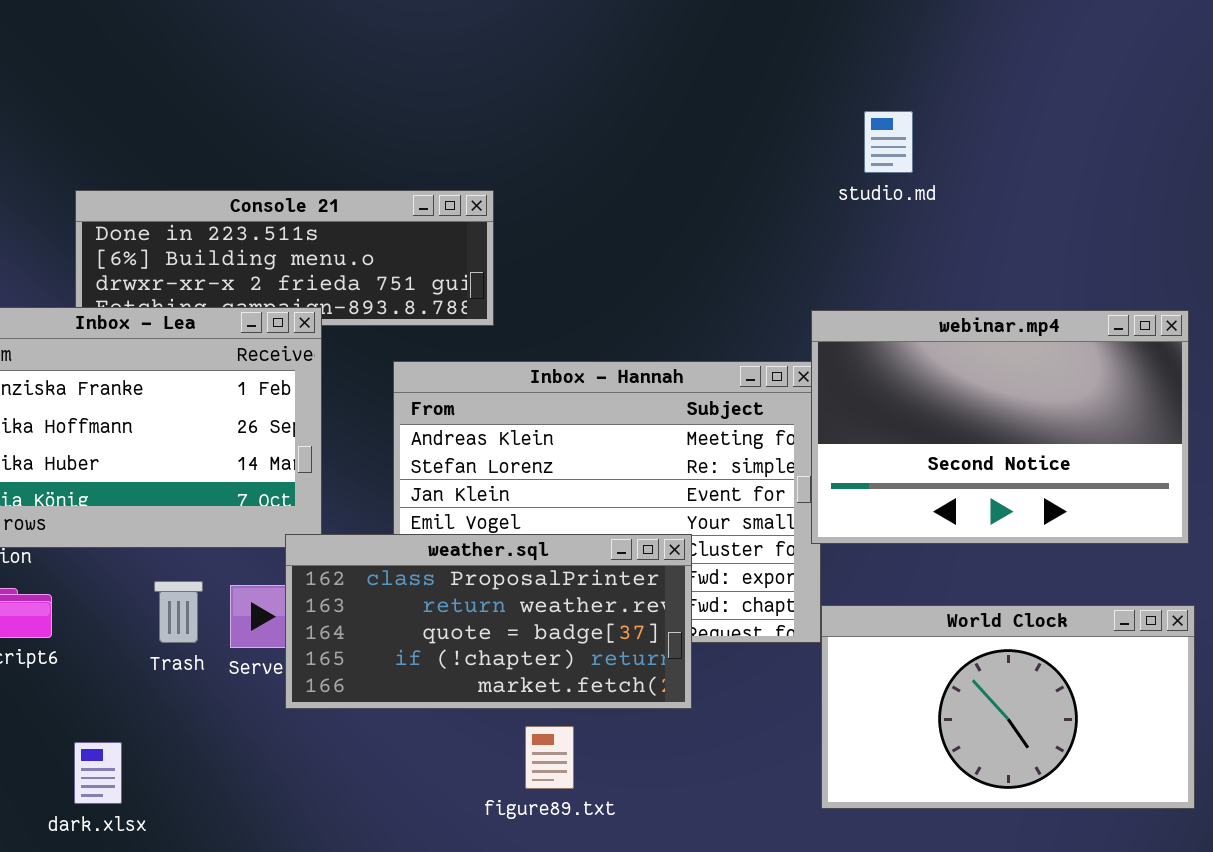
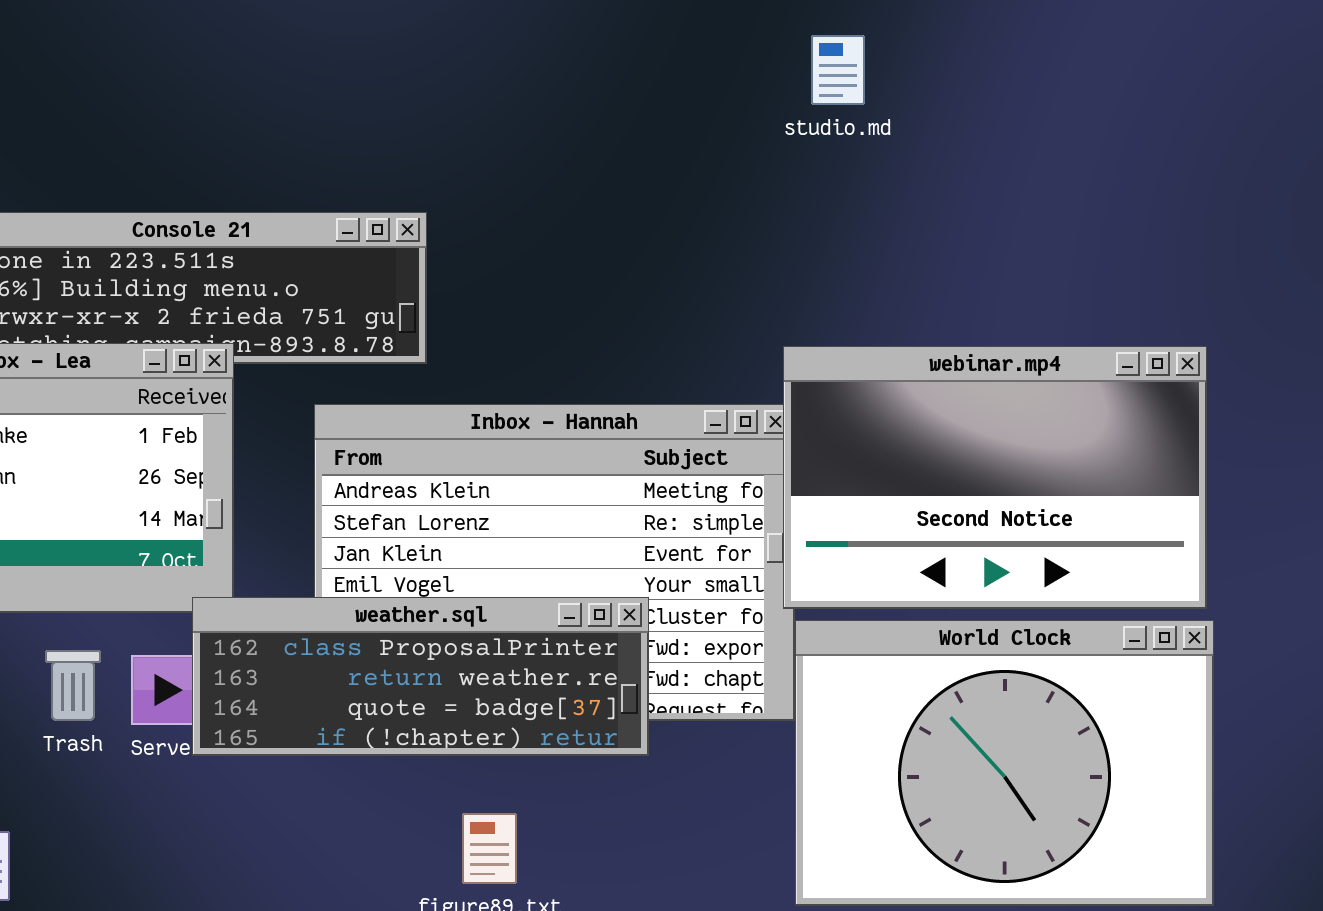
studio.md: [864,111,913,173] -> [811,35,865,105], moved
weather.sql: [285,534,692,709] -> [192,597,649,756], resized
World Clock: [821,605,1195,809] -> [795,620,1214,906], resized

